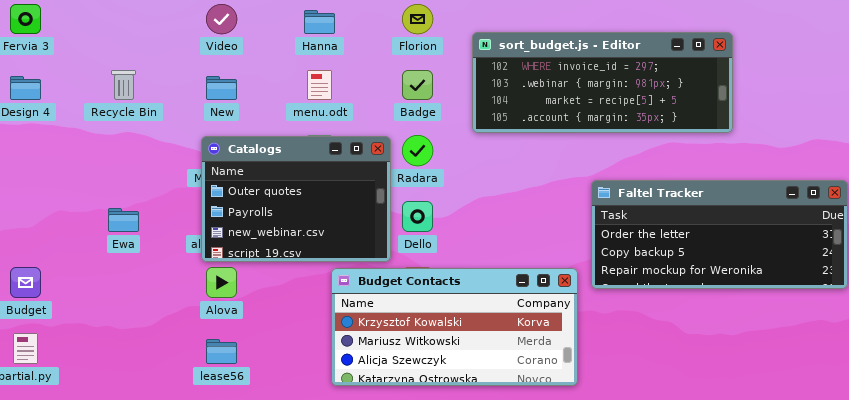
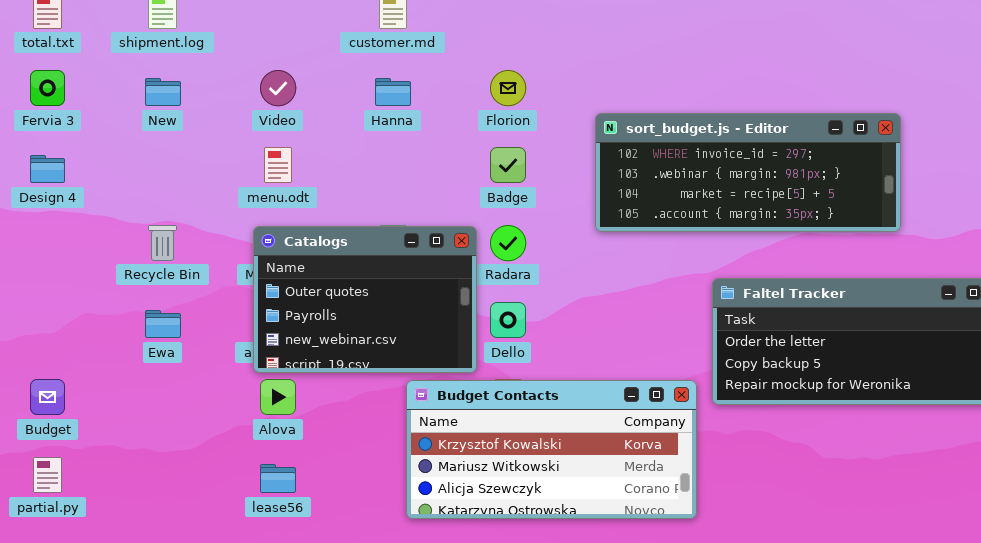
sort_budget.js - Editor: [472,32,733,133] -> [595,113,901,232], moved
Recycle Bin: [111,70,136,100] -> [148,225,177,261], moved
menu.odt: [307,70,332,100] -> [264,147,292,183], moved
New: [206,76,237,100] -> [145,78,181,106], moved

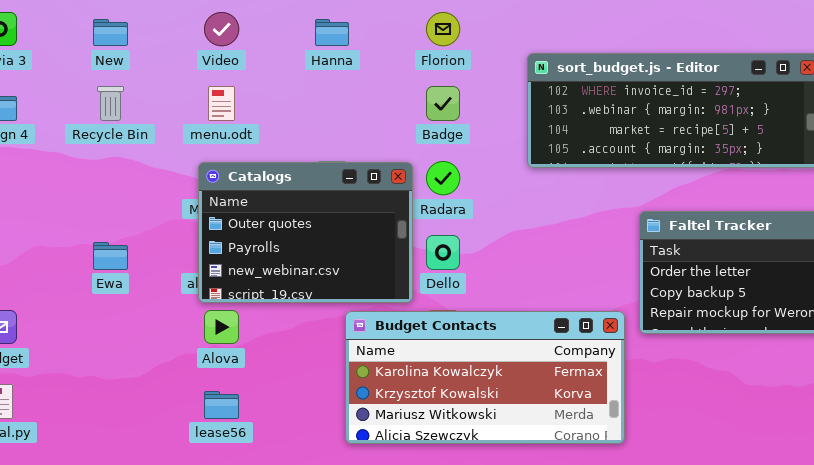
Recycle Bin: [148,225,177,261] -> [97,86,124,121], moved
Budget Contacts: [406,380,697,519] -> [345,311,625,444], scrolled up 1 row

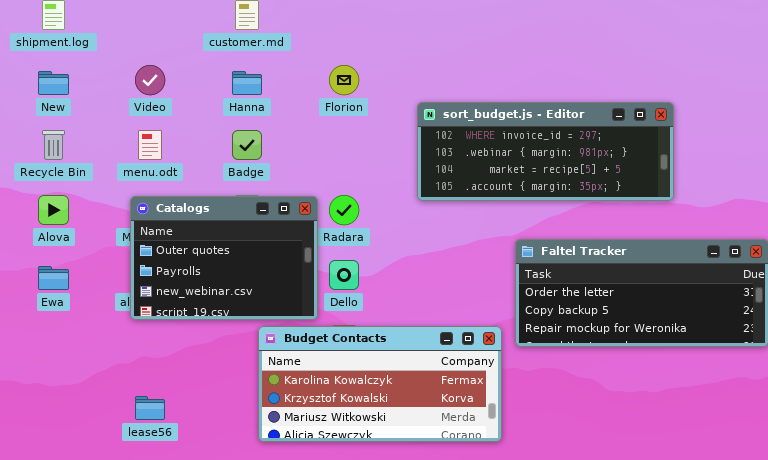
Badge: [426,86,460,121] -> [232,130,262,160], moved
Alova: [204,310,239,344] -> [38,195,69,225], moved

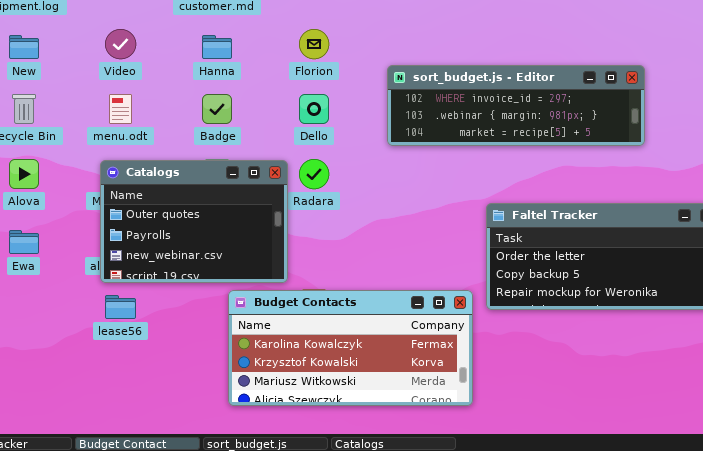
sort_budget.js - Editor: [417,102,674,201] -> [387,65,645,146], resized
Dello: [329,260,359,290] -> [299,94,329,124], moved
lease56: [135,396,165,420] -> [105,295,136,319], moved

